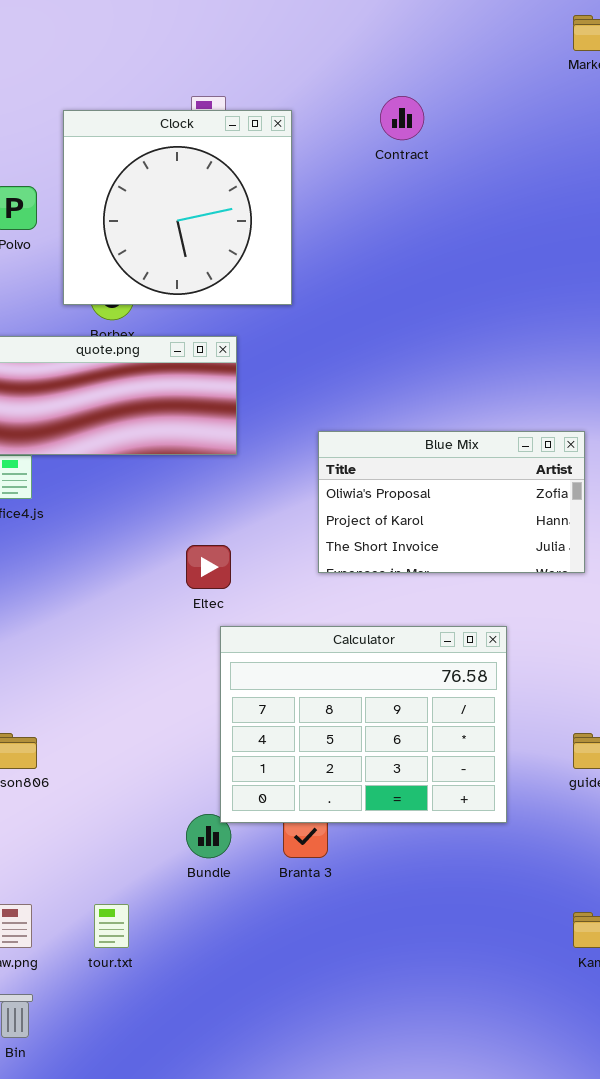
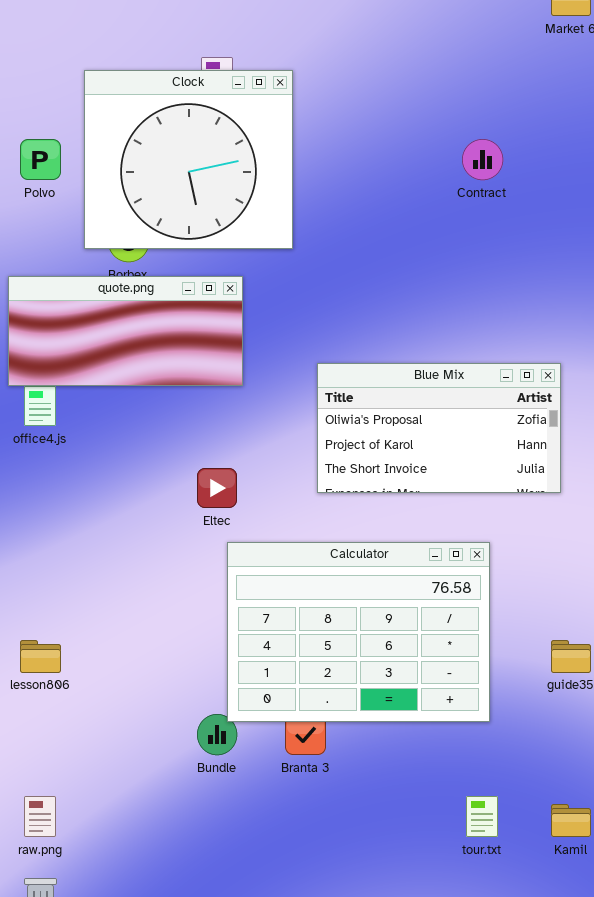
Contract: [380,96,424,140] -> [462,139,503,180], moved
tour.txt: [94,904,129,948] -> [466,796,498,837], moved

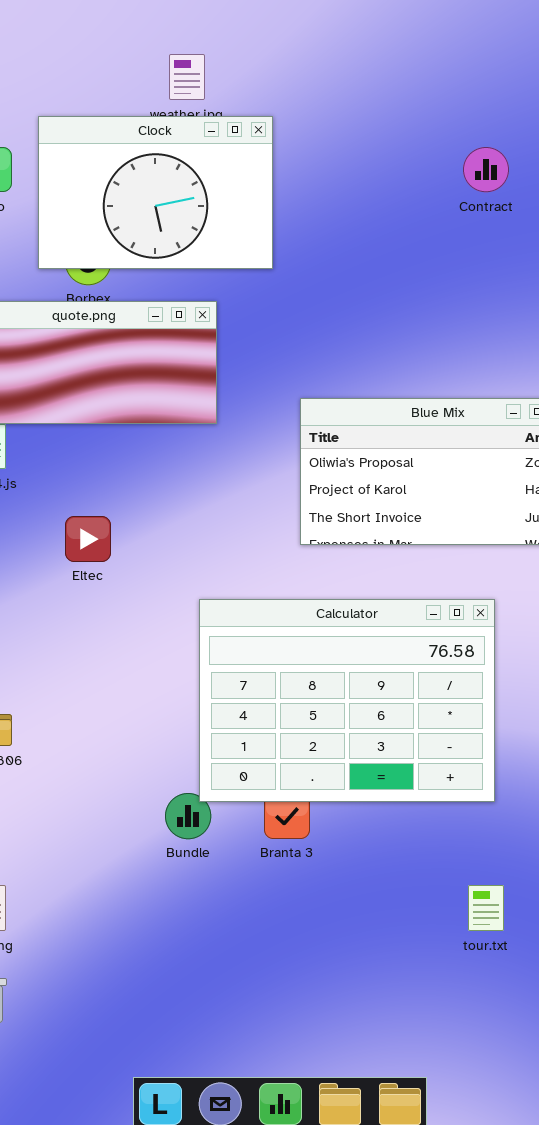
Clock: [84,70,293,249] -> [38,116,273,269], resized
Eltec: [197,468,237,508] -> [65,516,111,562], moved

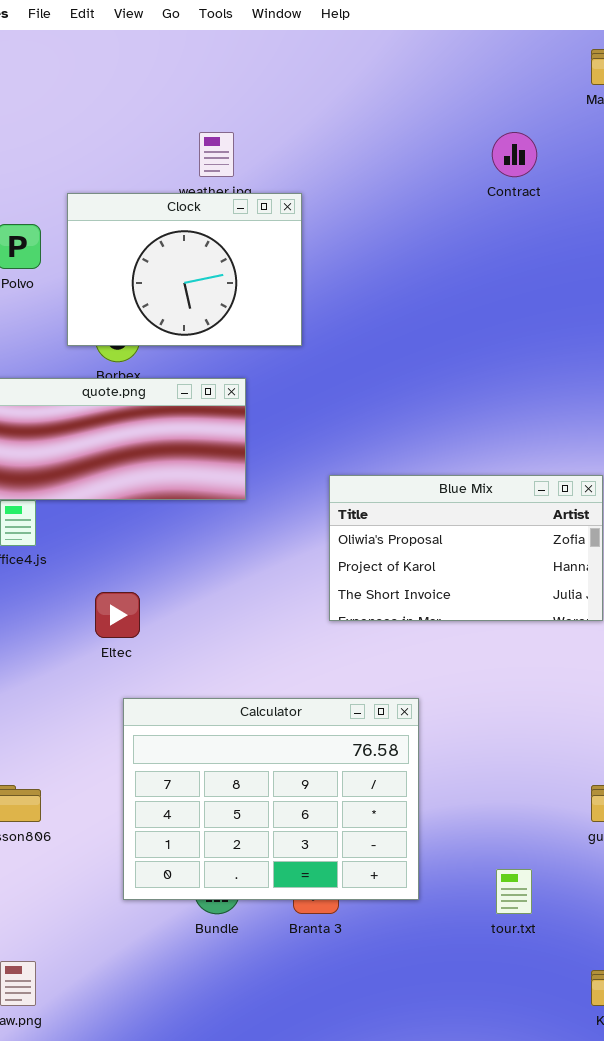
Contract: [463,147,509,192] -> [492,132,537,177], moved
Calculator: [199,599,495,802] -> [123,698,419,900], moved
tour.txt: [468,885,504,931] -> [496,869,532,914], moved

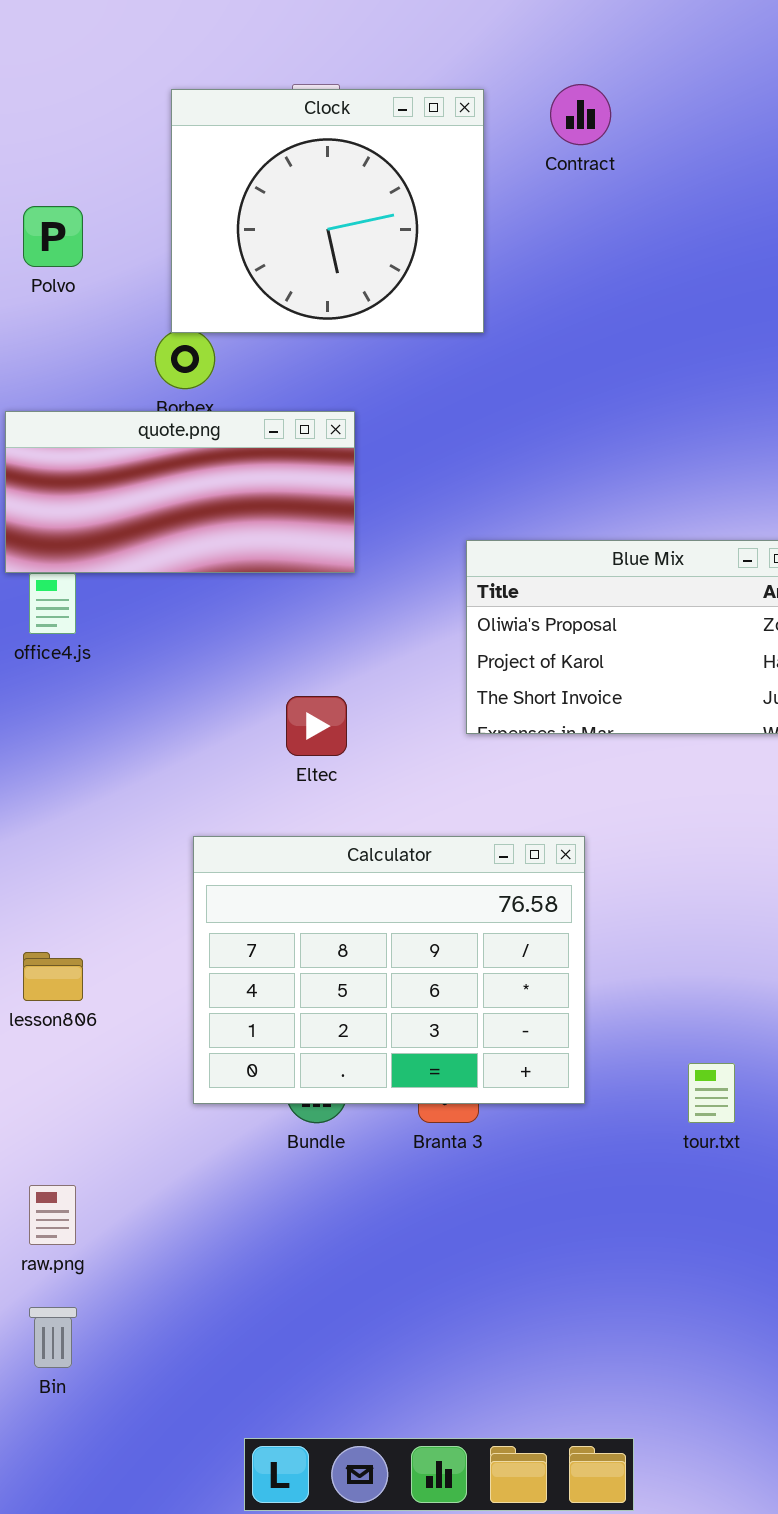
Contract: [492,132,537,177] -> [550,84,611,145], moved
Clock: [67,193,302,346] -> [171,89,484,333], moved, resized
Eltec: [95,592,140,638] -> [286,696,347,756], moved

